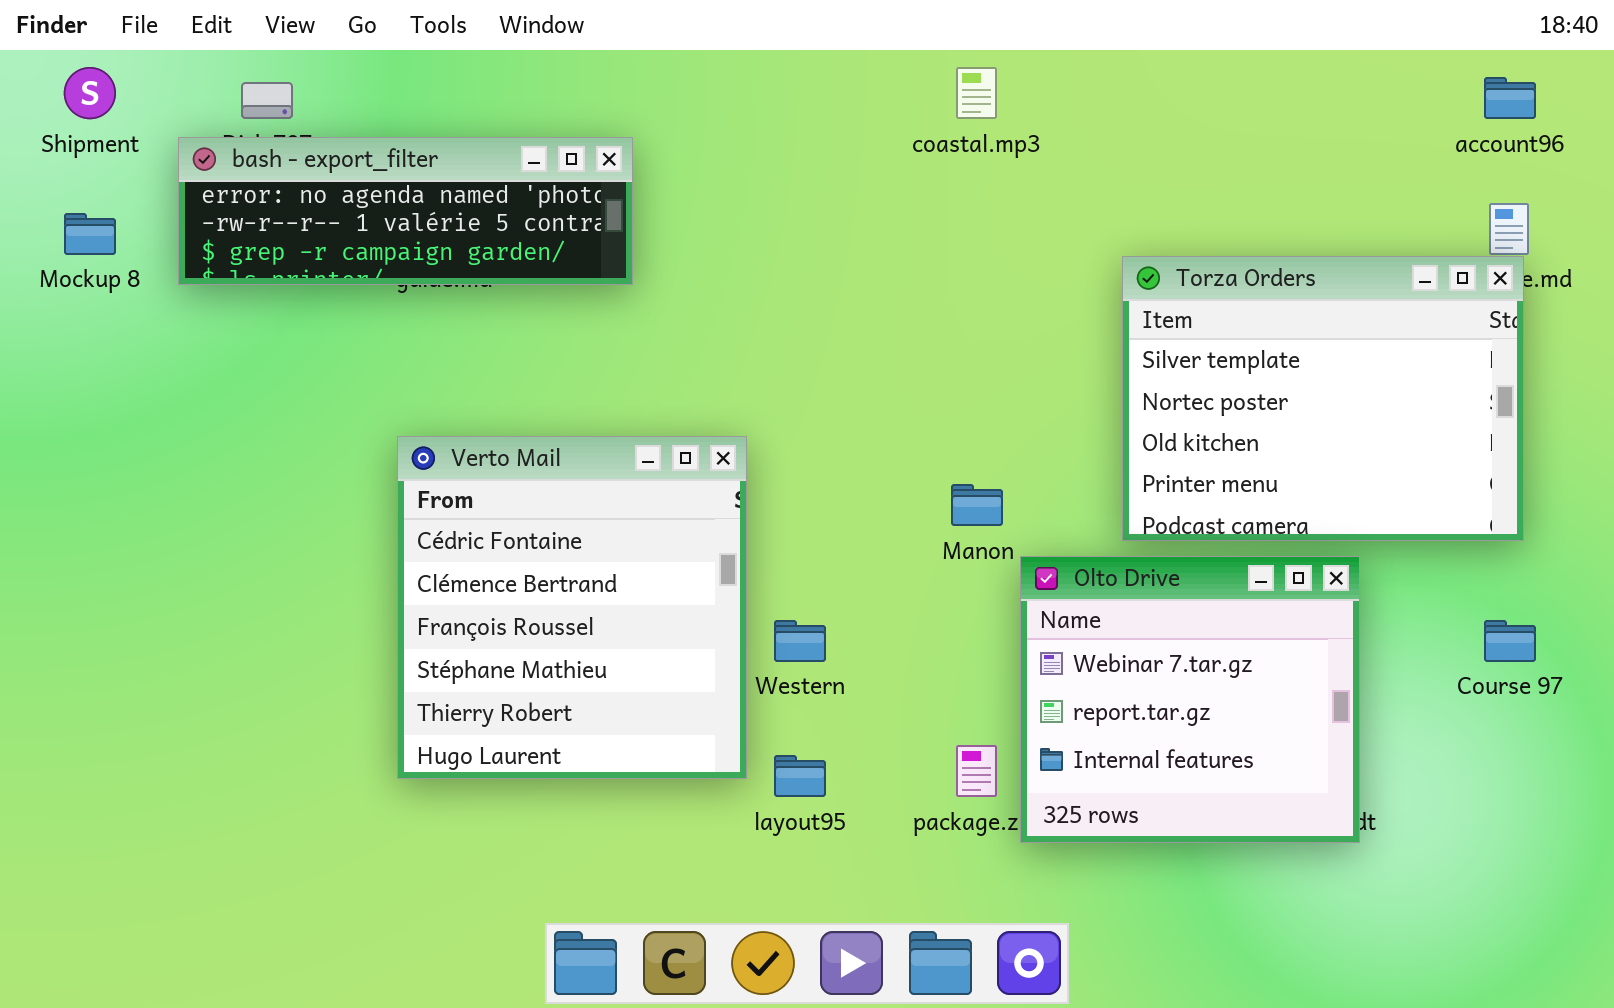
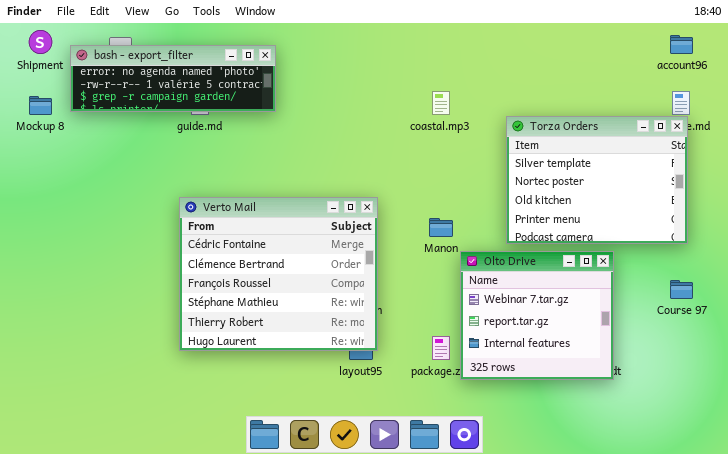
coastal.mp3: [956,67,997,119] -> [432,91,450,115], moved
bash - export_filter: [178,137,633,285] -> [70,45,276,112], moved
Verto Mail: [397,436,747,779] -> [179,197,378,351], resized

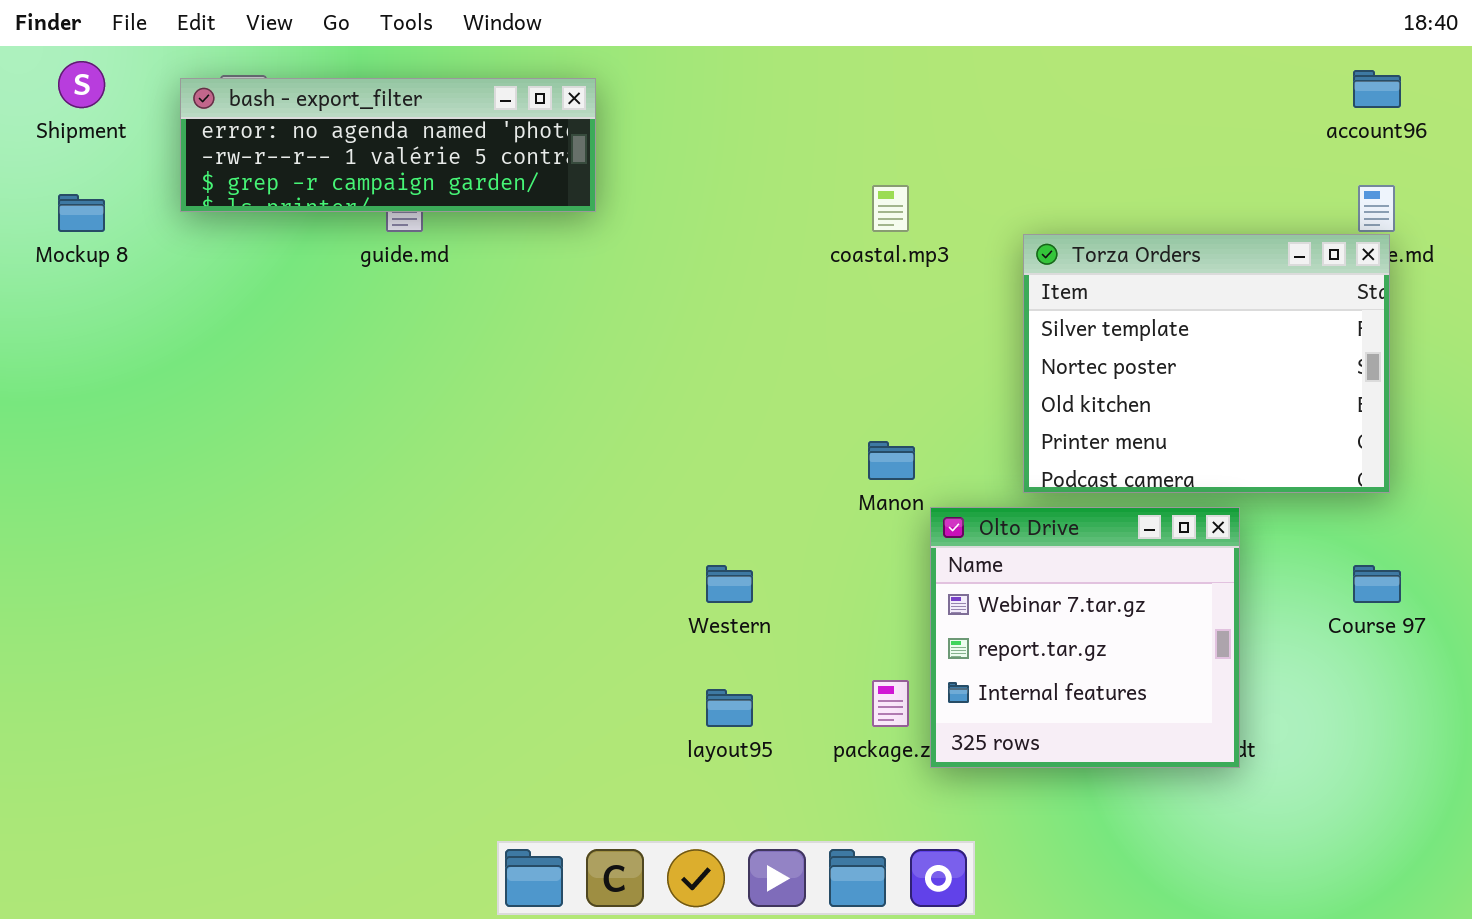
bash - export_filter: [70,45,276,112] -> [180,78,596,212], moved
Verto Mail: [179,197,378,351] -> none, closed

